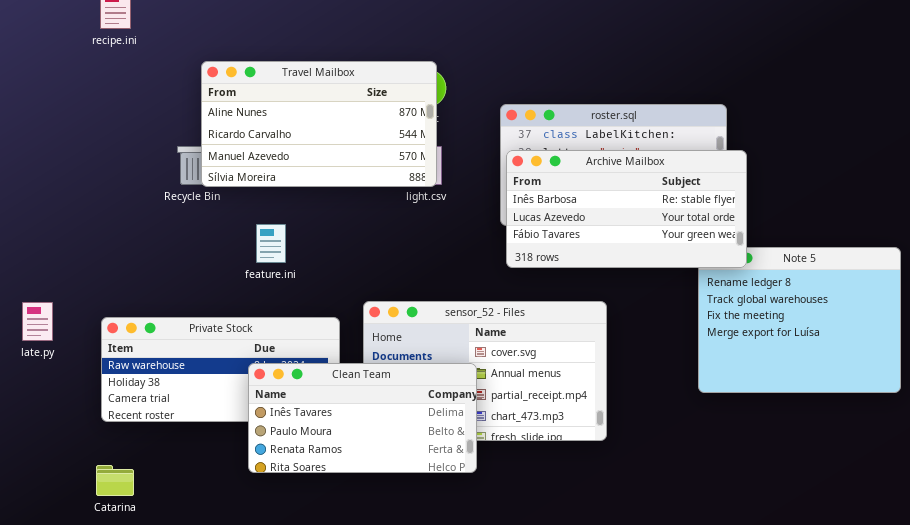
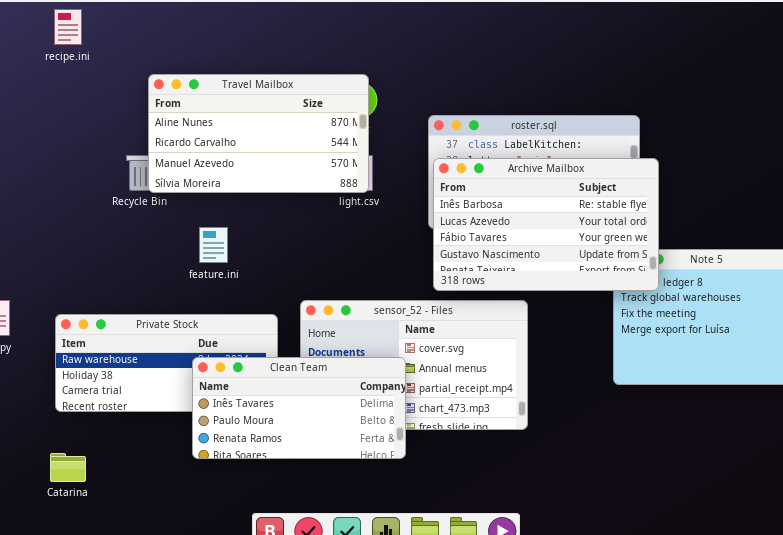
Archive Mailbox: [506,150,747,268] -> [433,158,659,291], resized

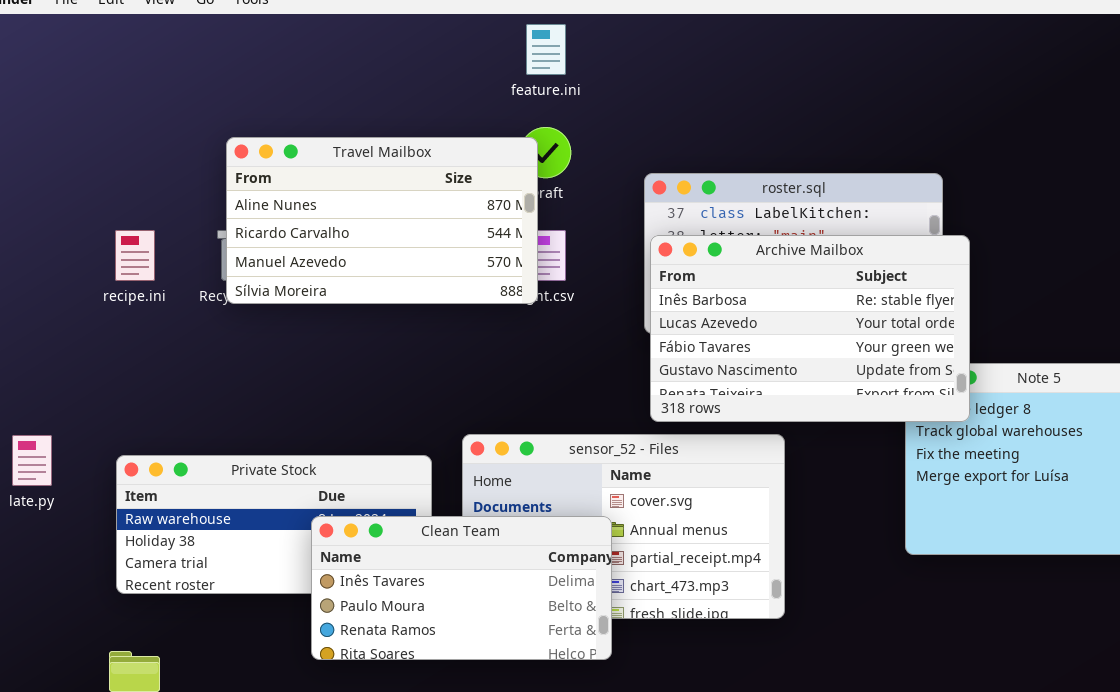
recipe.ini: [54,9,82,45] -> [115,230,155,281], moved
Travel Mailbox: [148,74,369,193] -> [226,137,538,304], moved
feature.ini: [199,227,228,263] -> [526,24,566,75], moved

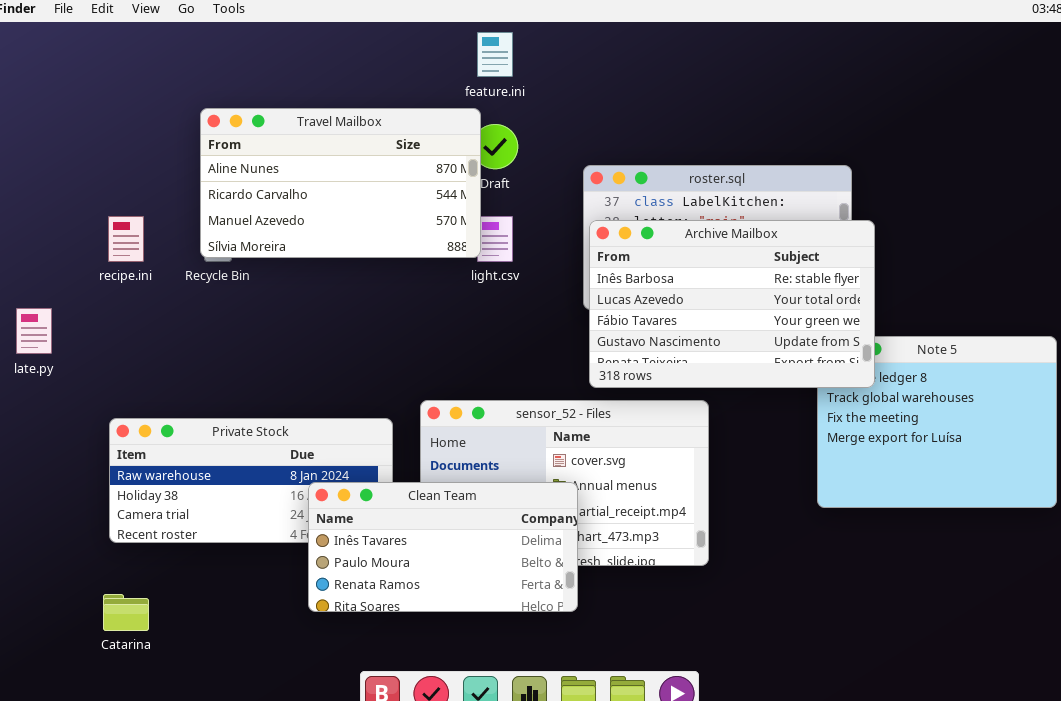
Travel Mailbox: [226,137,538,304] -> [200,108,481,258], moved
late.py: [12,435,52,486] -> [16,308,52,354], moved
Clean Team: [311,516,612,660] -> [308,482,578,612], moved

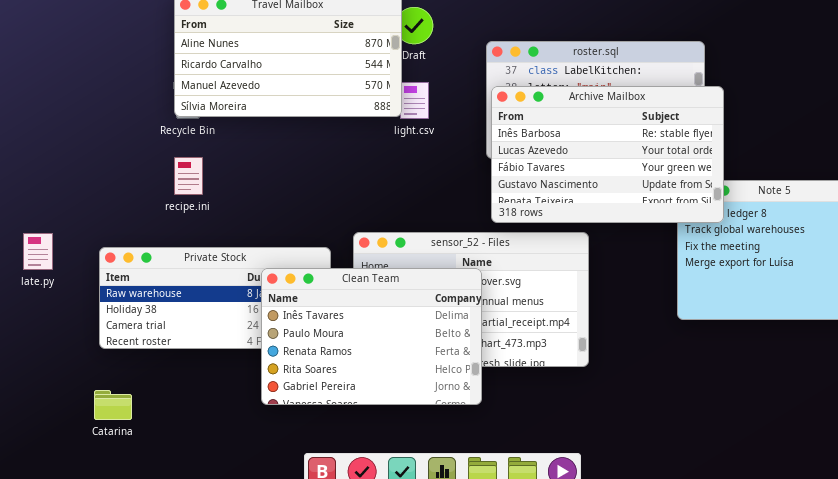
recipe.ini: [108,216,144,262] -> [174,157,203,195], moved
late.py: [16,308,52,354] -> [23,233,53,270], moved
Clean Team: [308,482,578,612] -> [261,268,482,405], resized

